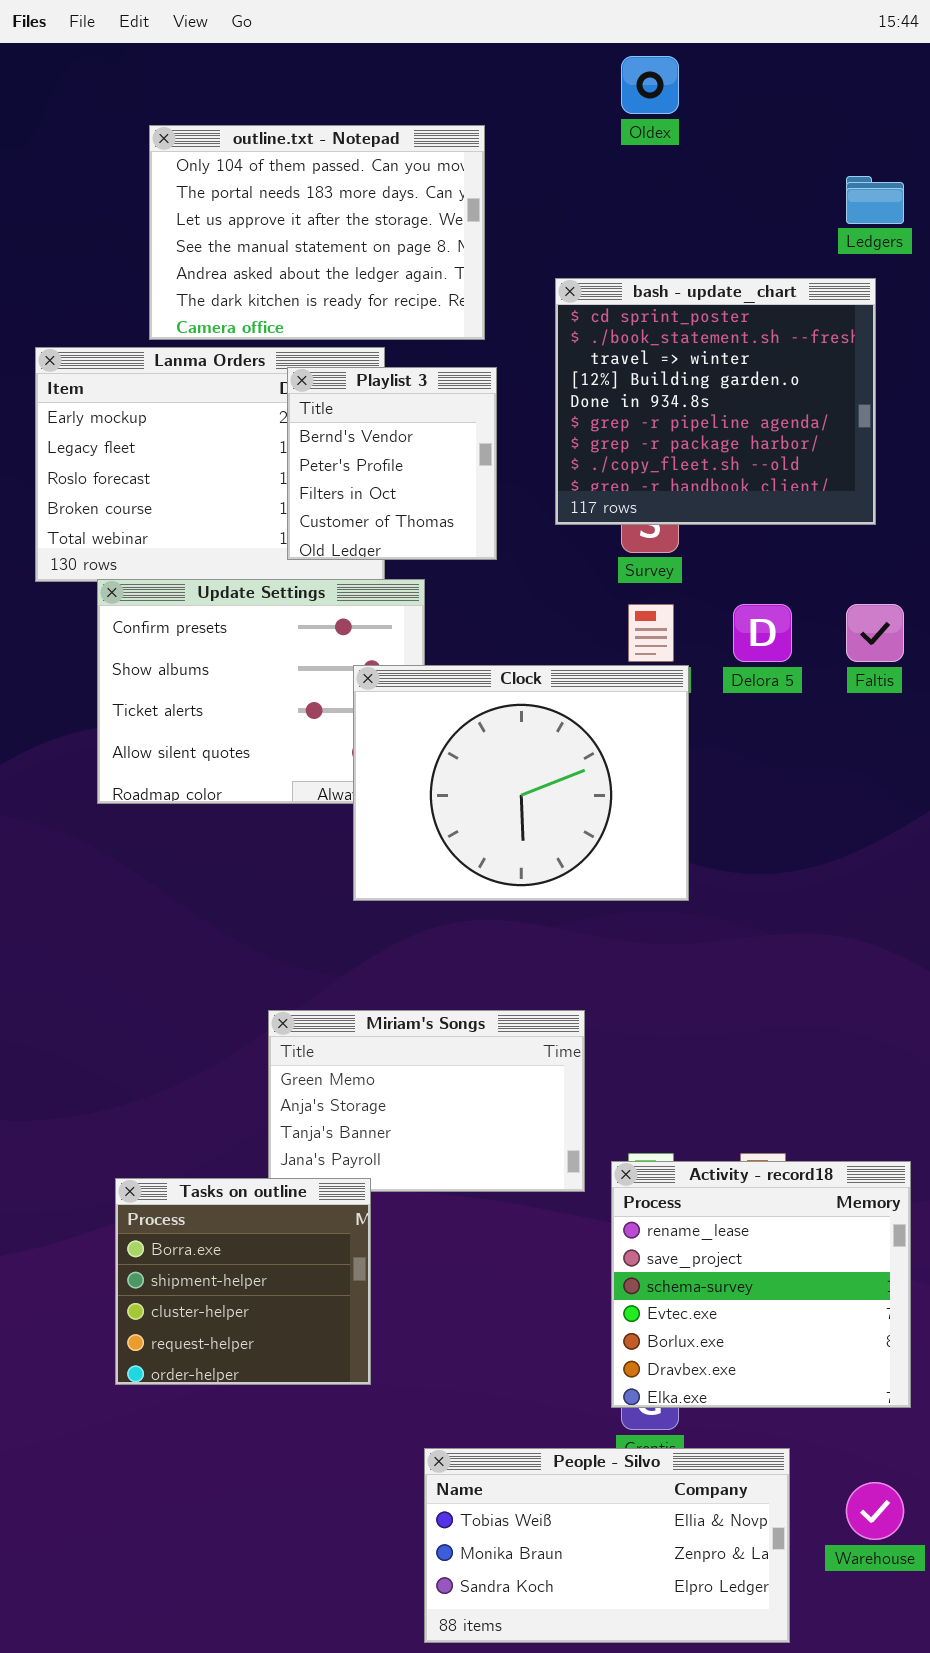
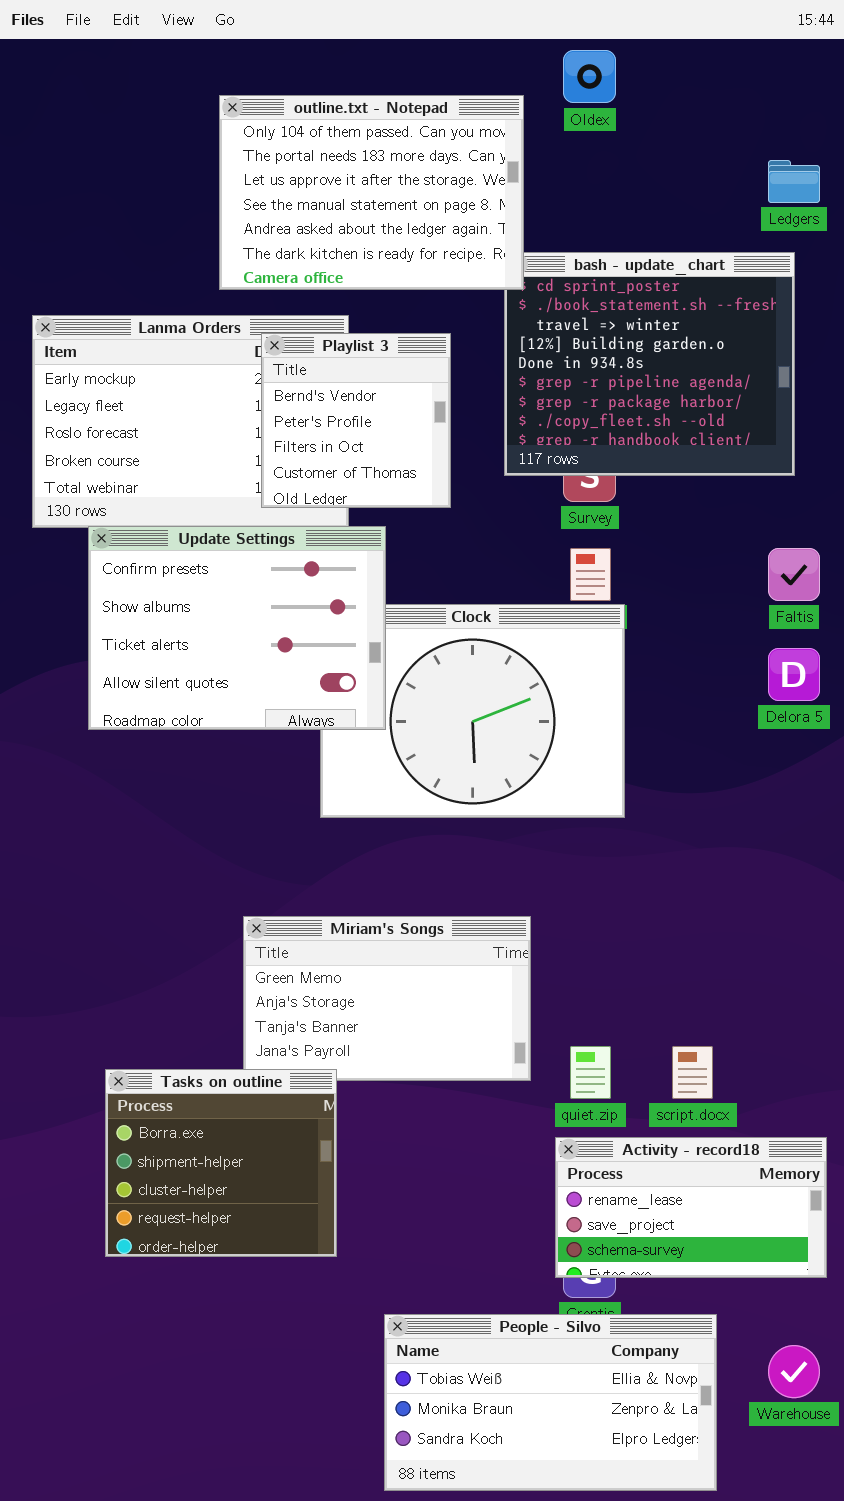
outline.txt - Notepad: [149,125,485,340] -> [219,95,524,290], moved
Update Settings: [97,579,425,804] -> [88,526,386,730], raised
Delora 5: [733,604,792,662] -> [768,648,820,701], moved
Activity - record18: [611,1161,911,1408] -> [555,1137,827,1278], resized

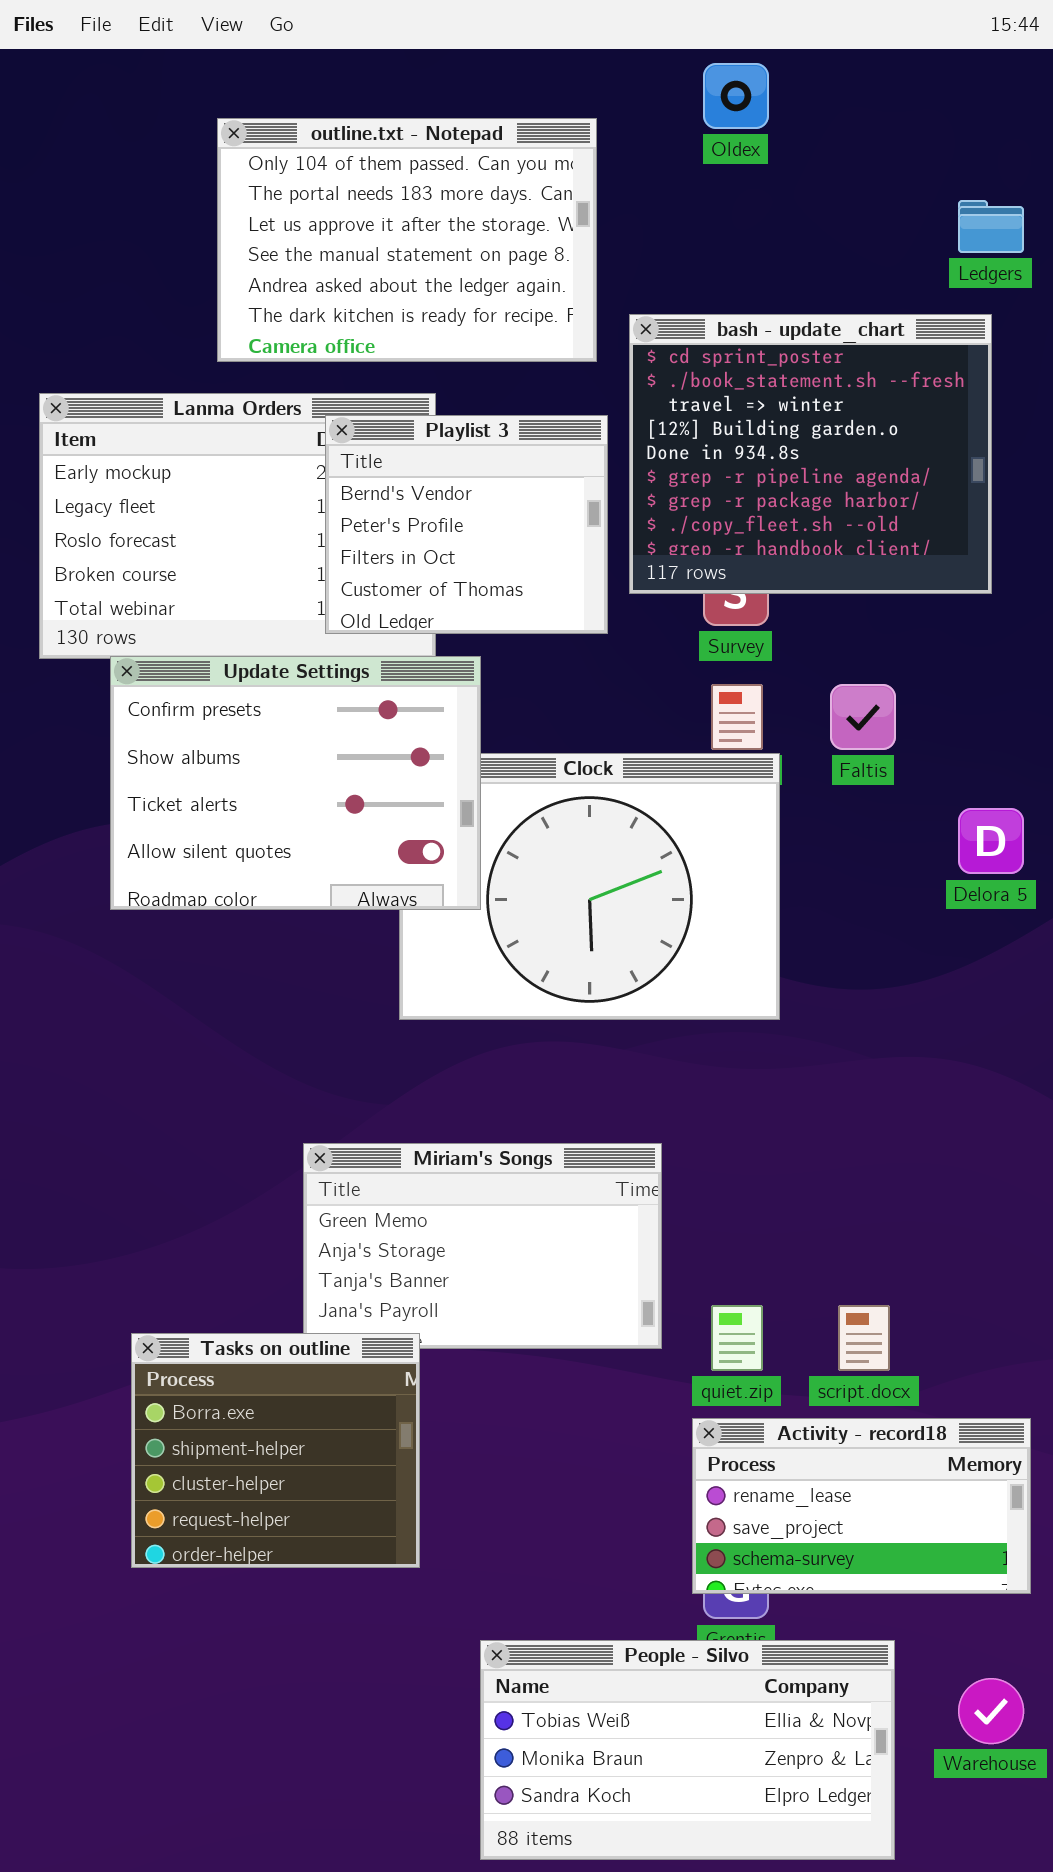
outline.txt - Notepad: [219,95,524,290] -> [217,118,597,362], moved
Playlist 3: [261,333,451,508] -> [325,415,608,634], resized
Faltis: [768,548,820,601] -> [830,684,896,750], moved

